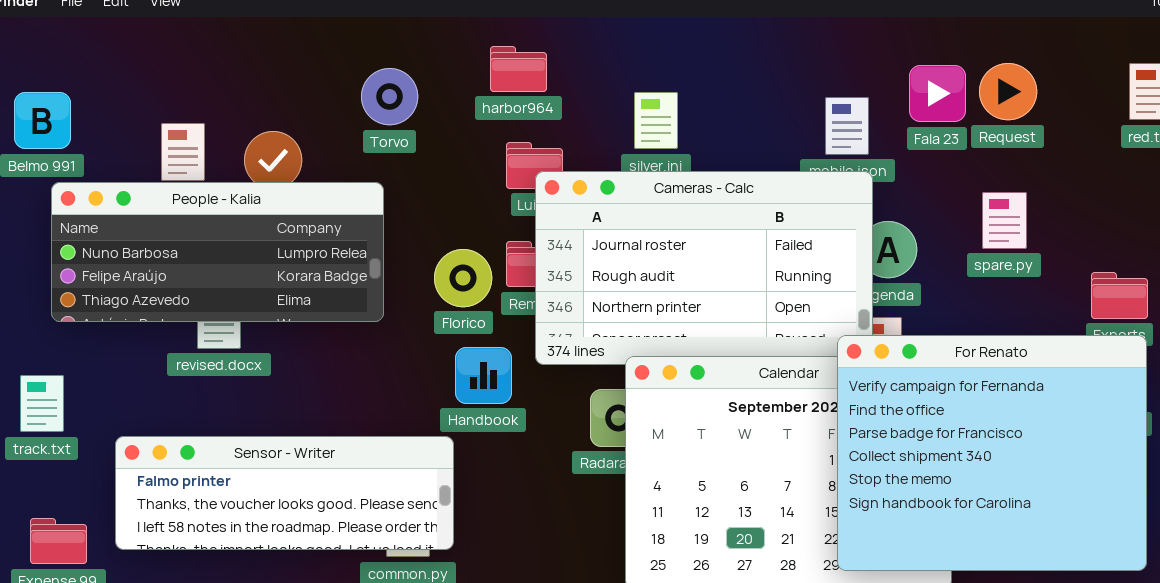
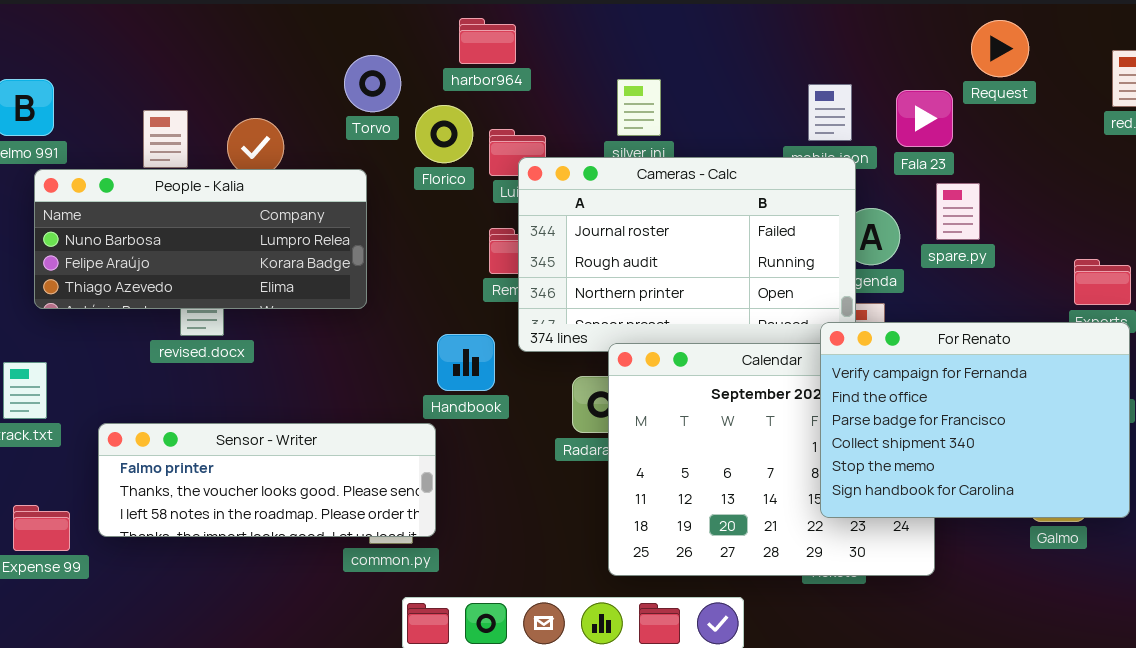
harbor964: [490,46,547,92] -> [459,18,516,64], moved
Request: [979,63,1037,120] -> [971,20,1029,77], moved
Fala 23: [909,65,966,122] -> [896,90,953,147], moved
spare.py: [982,192,1027,249] -> [936,183,980,240], moved
Florico: [434,249,492,307] -> [415,105,473,163], moved
For Renato: [837,335,1147,571] -> [820,322,1130,518], resized

